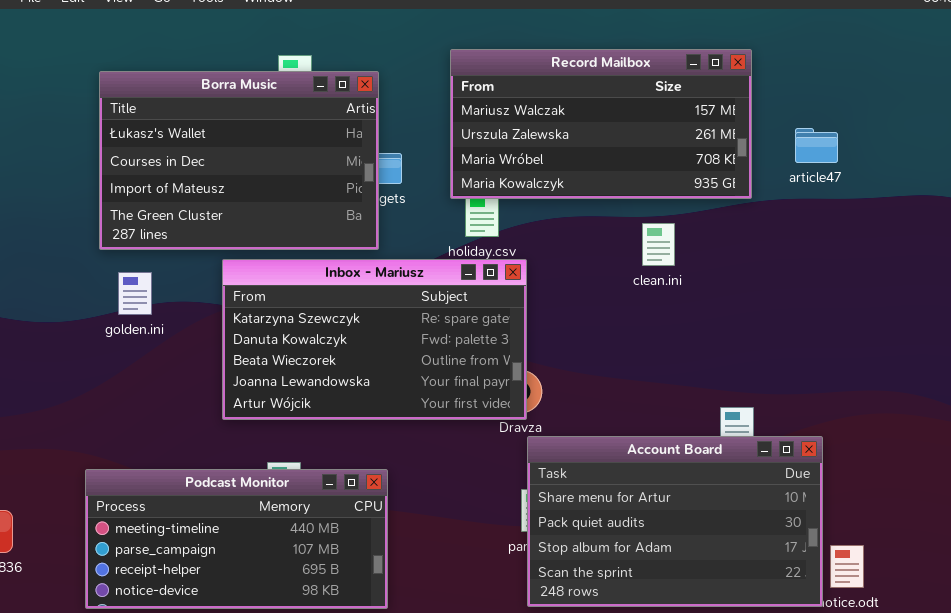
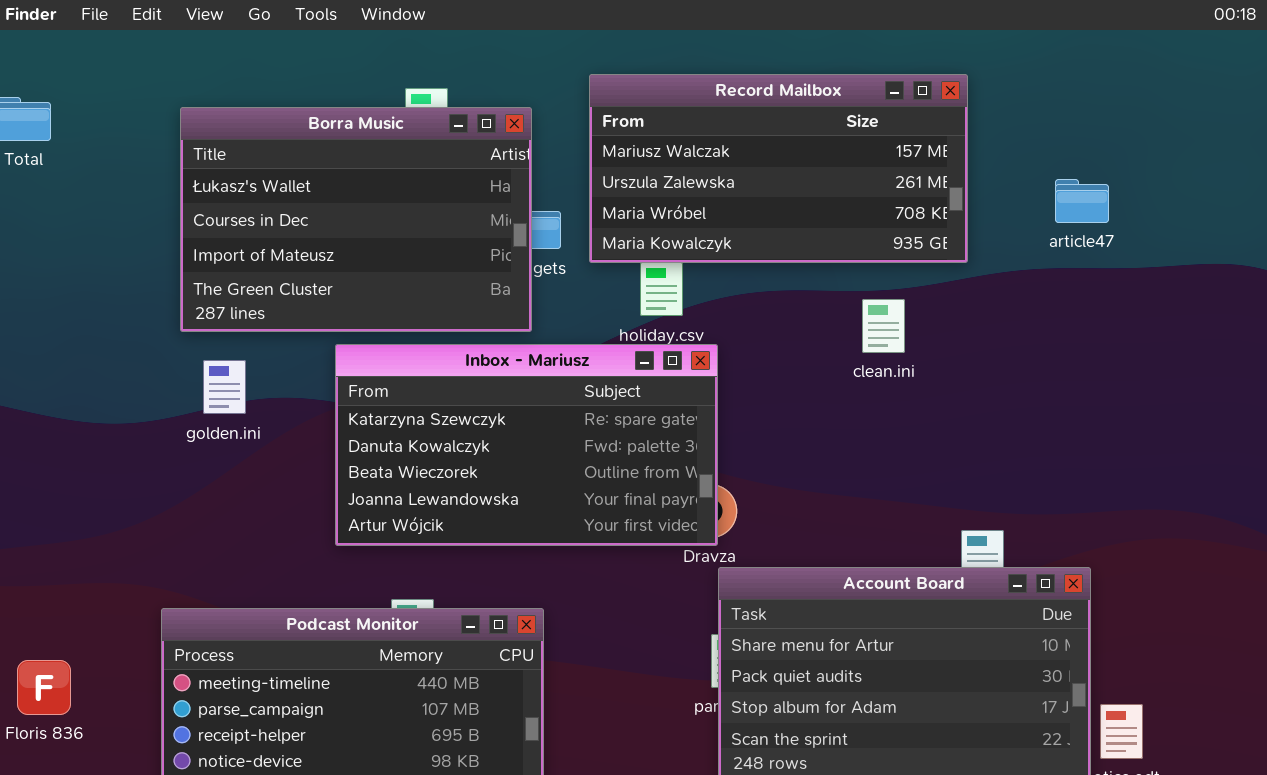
Record Mailbox: [450,49,752,199] -> [589,74,968,263], moved

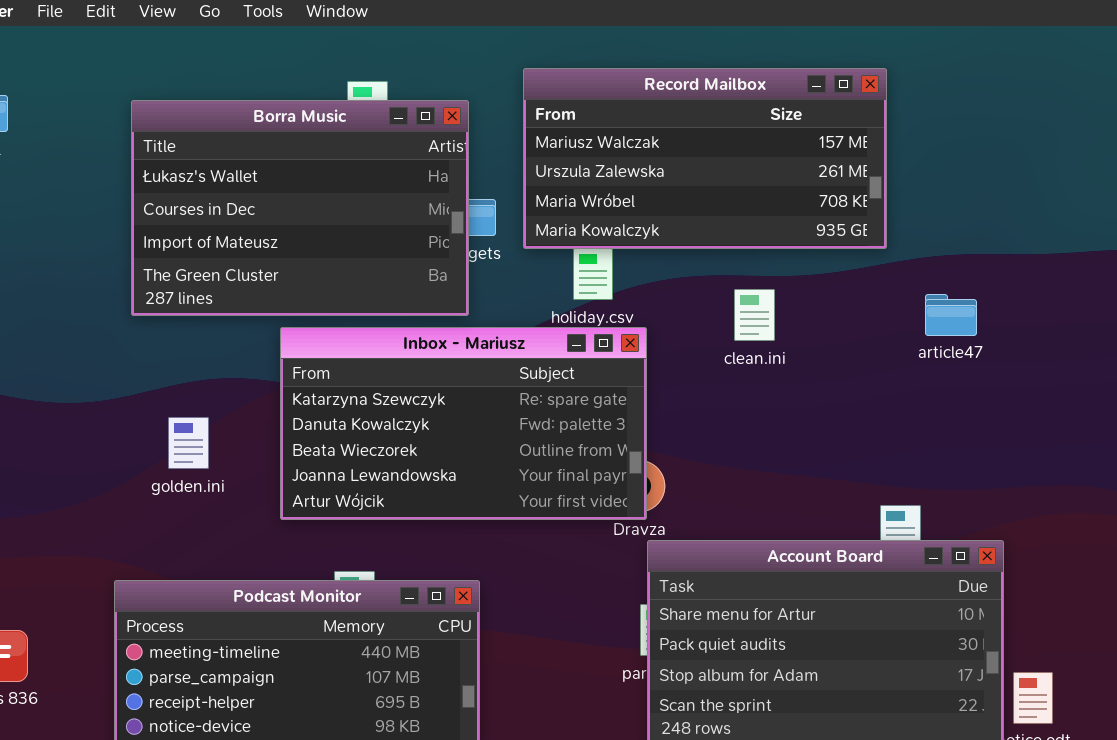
article47: [1055,179,1109,223] -> [925,294,977,336], moved
clean.ini: [862,299,905,353] -> [734,289,775,341], moved
golden.ini: [203,360,246,414] -> [168,417,209,469], moved

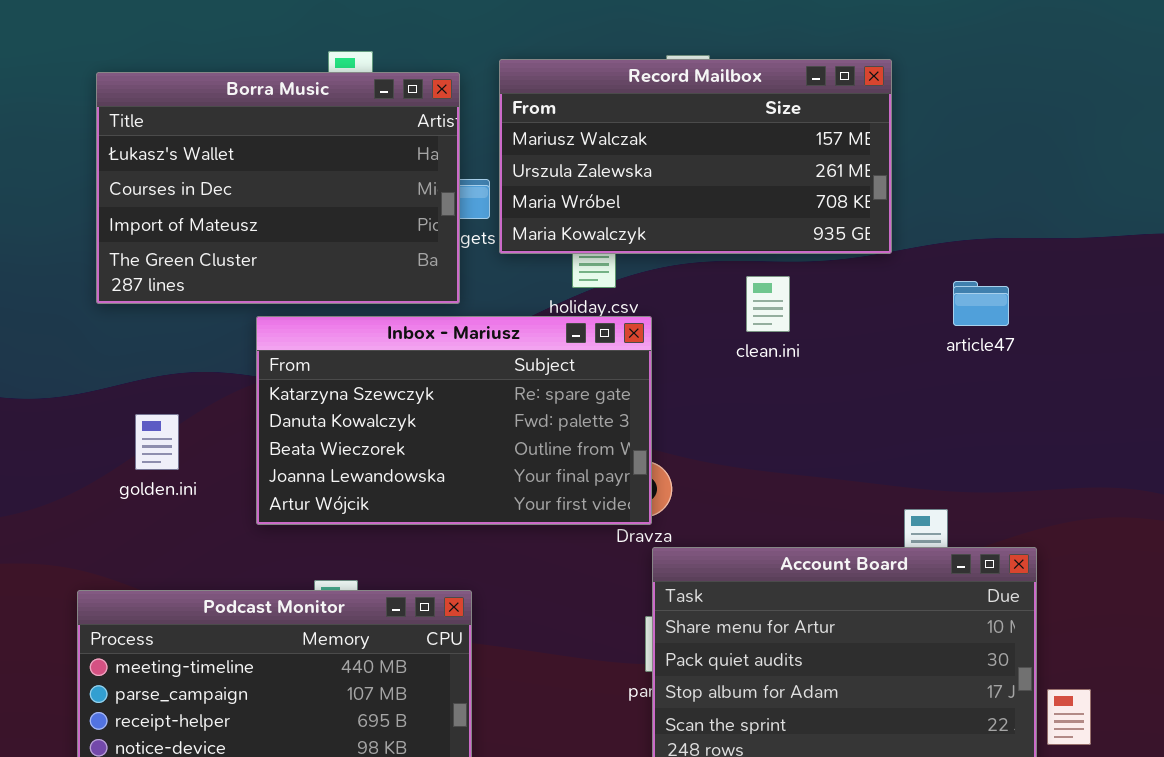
Record Mailbox: [523,68,887,249] -> [499,59,892,254], moved

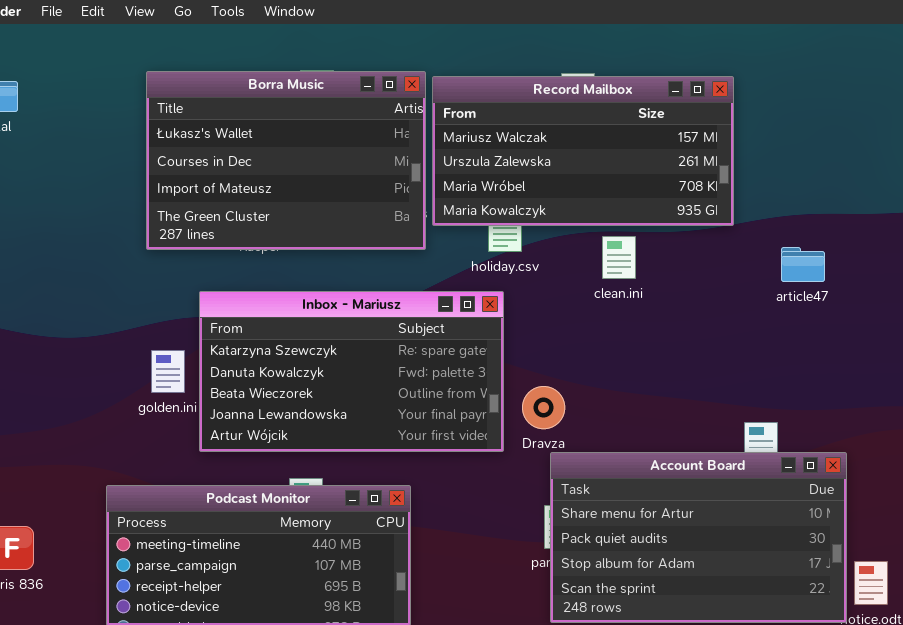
Borra Music: [96,72,460,304] -> [146,71,426,250], moved
clean.ini: [746,276,790,332] -> [602,236,636,279], moved
Inbox - Mariusz: [256,316,652,525] -> [199,291,504,452], moved

